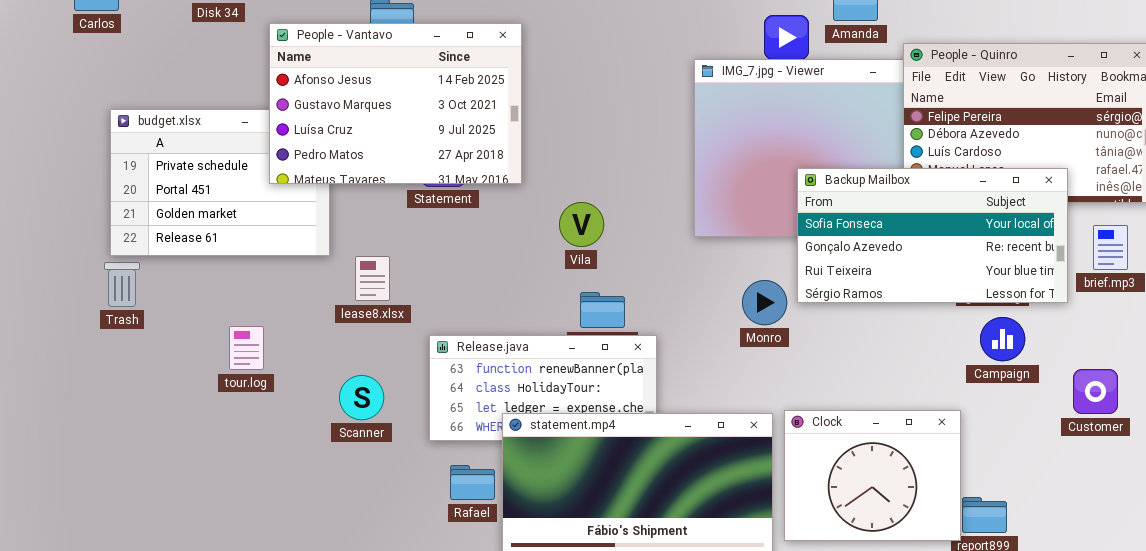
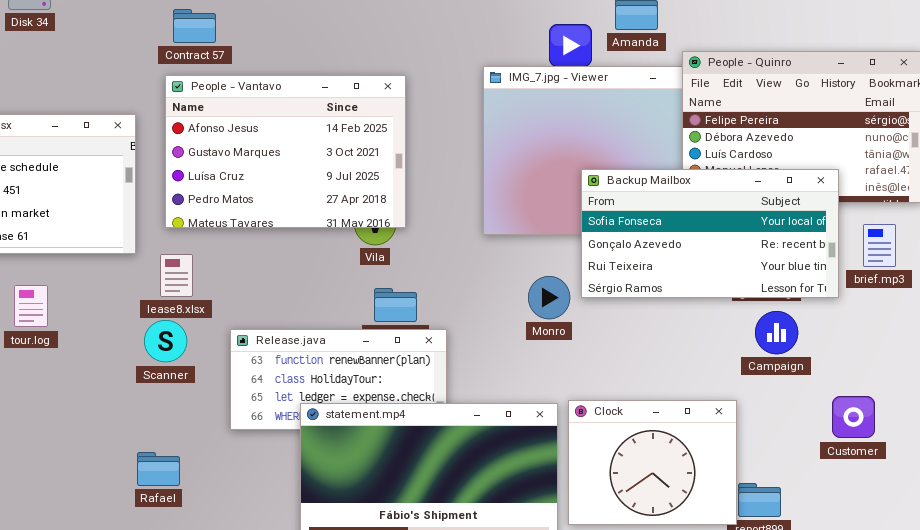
People - Vantavo: [269,23,522,184] -> [165,75,406,228], moved
tour.log: [229,326,264,370] -> [14,285,48,327], moved
Customer: [1073,369,1118,414] -> [832,396,875,438], moved
Scanner: [339,375,384,420] -> [144,320,187,362], moved
Rafael: [450,465,495,500] -> [137,452,180,486], moved

